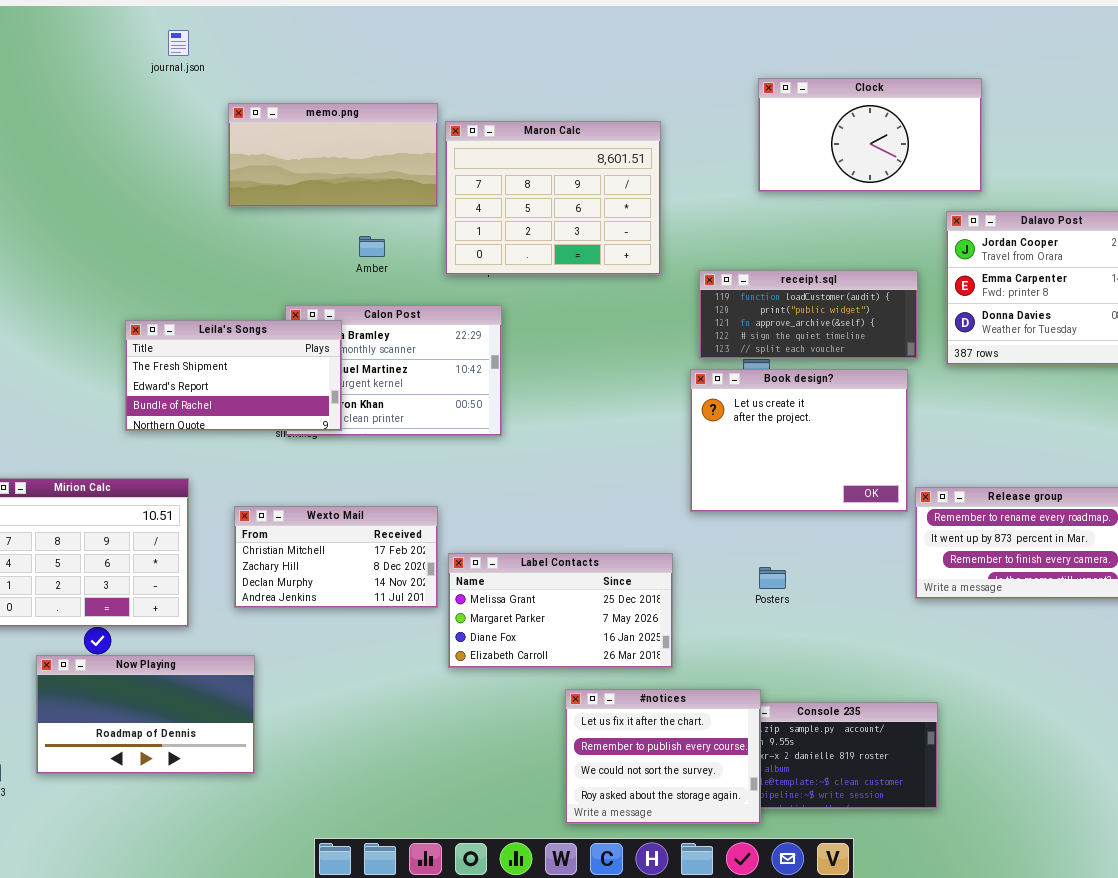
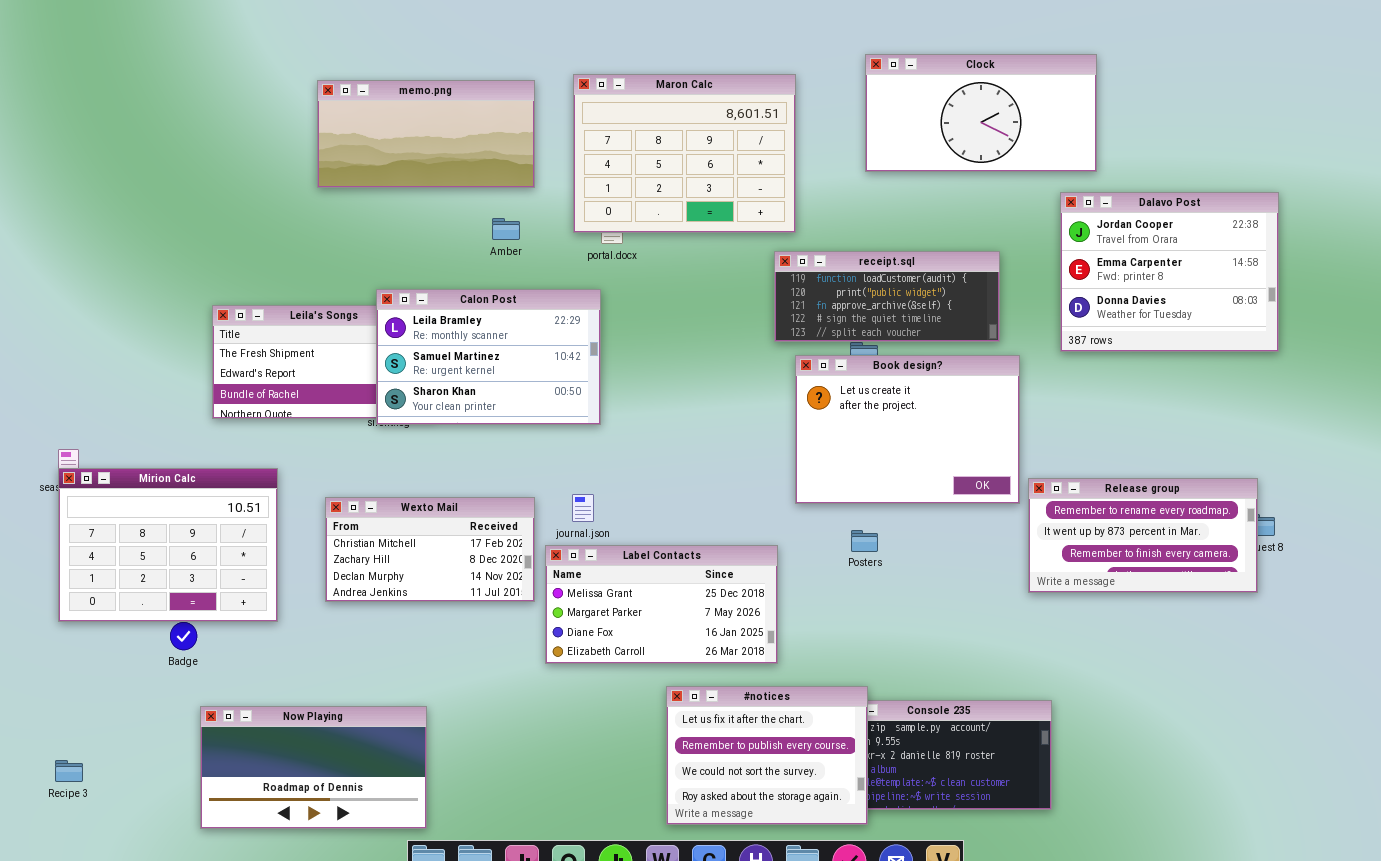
journal.json: [168,30,189,56] -> [572,494,594,522], moved
Maron Calc: [445,121,661,275] -> [573,74,796,233], moved
Amber: [359,236,385,257] -> [492,218,520,240], moved
receipt.sql: [699,270,918,359] -> [774,251,1000,342], moved
Calon Post: [285,305,502,436] -> [376,289,601,425], raised
Posters: [759,567,786,589] -> [851,530,878,552], moved
Now Playing: [36,655,255,774] -> [200,706,427,829], moved

